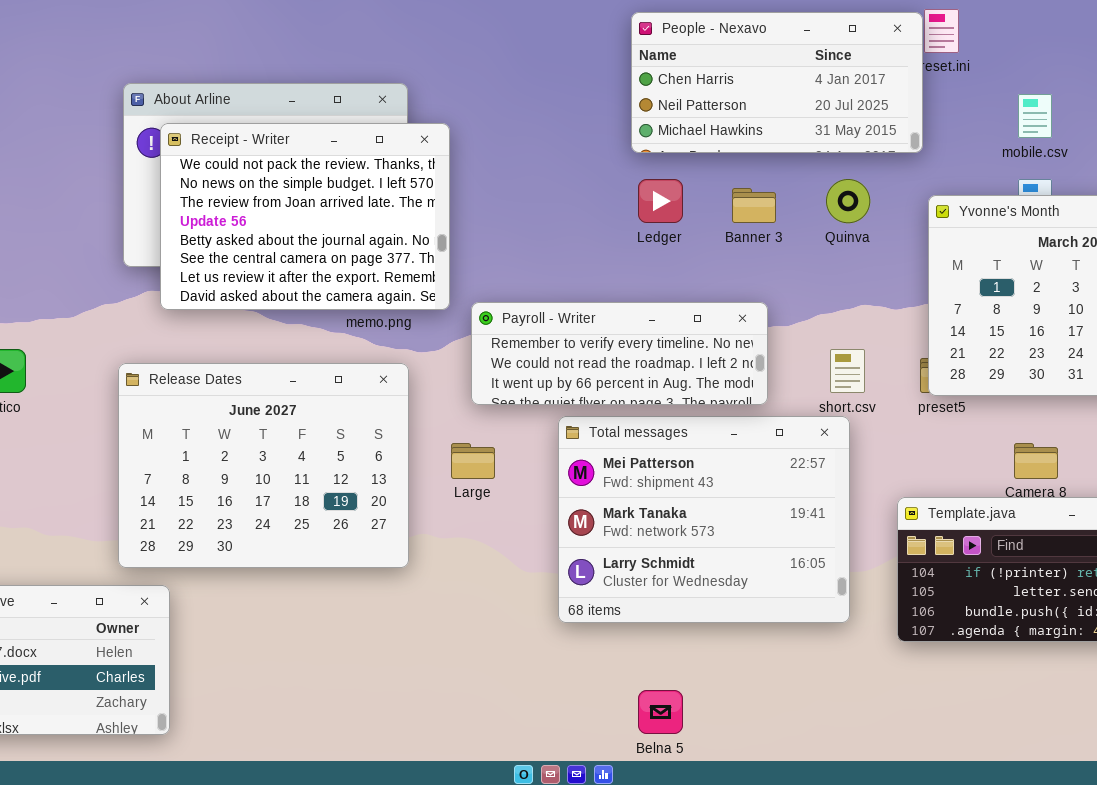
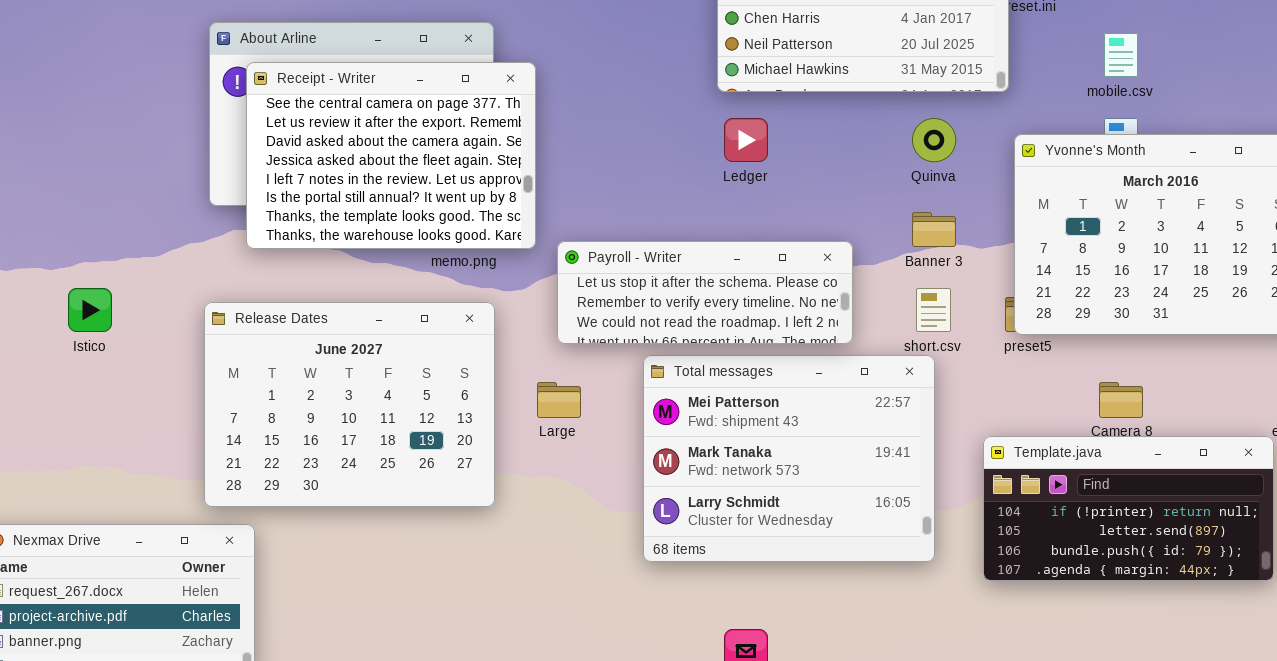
Receipt - Writer: [160,123,450,310] -> [246,62,536,249], scrolled down 5 rows
Banner 3: [732,188,776,223] -> [912,212,956,247], moved
Payroll - Writer: [471,302,768,405] -> [557,241,853,344], scrolled up 1 row

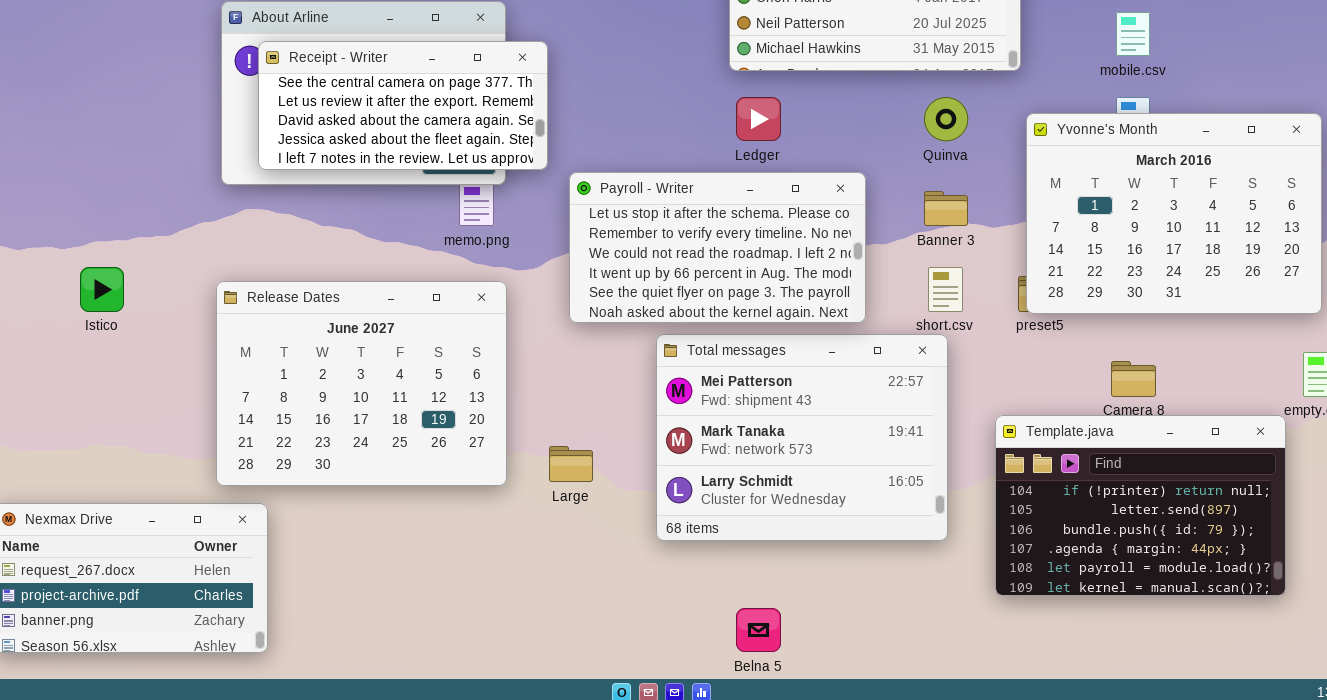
Receipt - Writer: [246,62,536,249] -> [258,41,548,170], resized
Payroll - Writer: [557,241,853,344] -> [569,172,866,323], resized
Large: [537,382,581,418] -> [549,446,593,482], moved
Template.java: [983,436,1274,581] -> [995,415,1286,596], resized

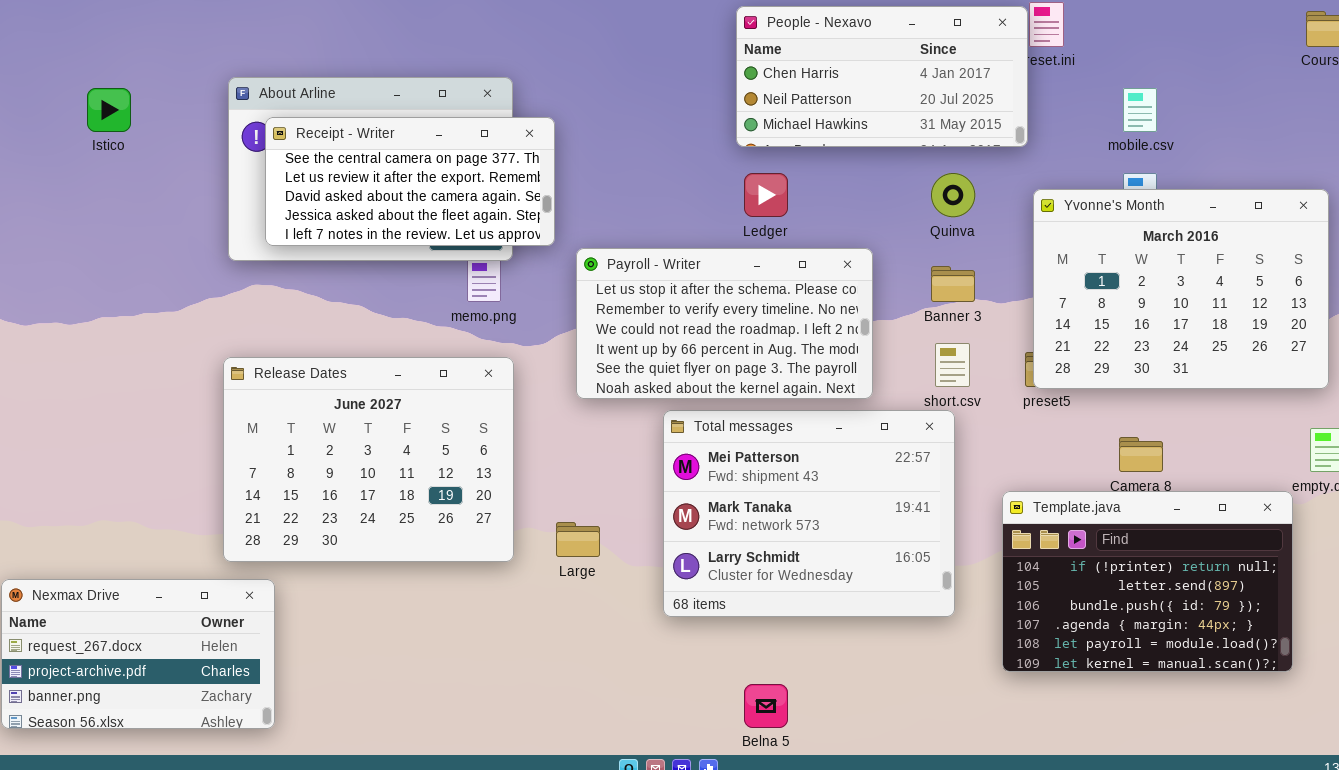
Istico: [80,267,124,312] -> [87,88,131,132], moved

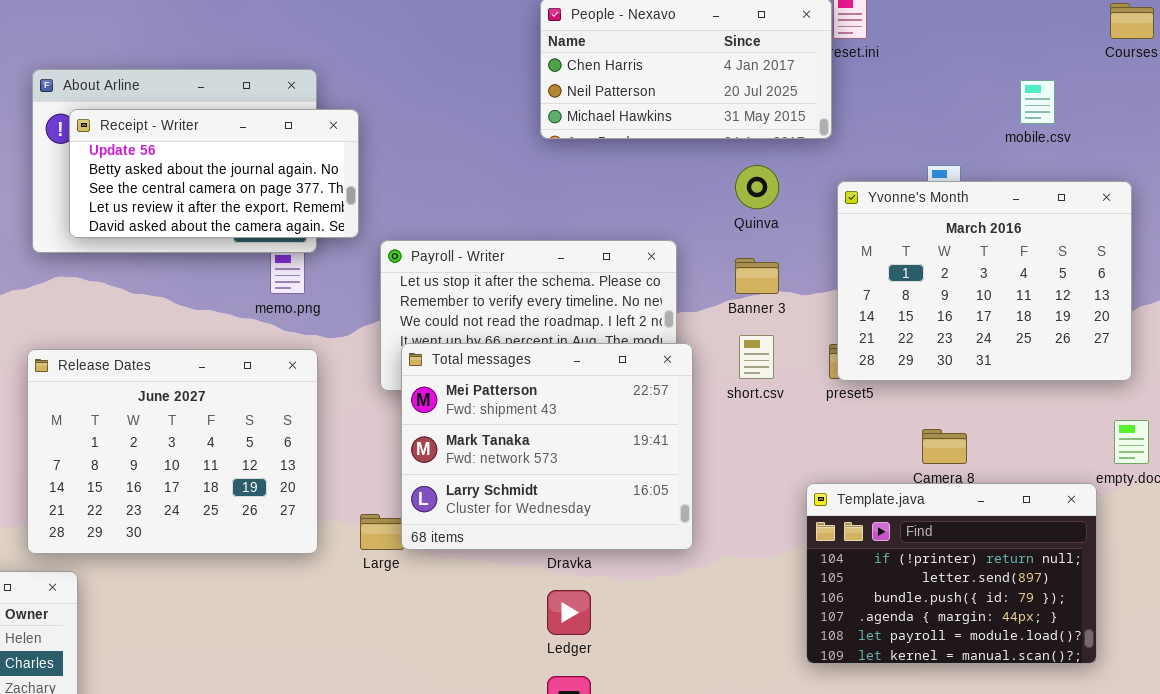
mobile.csv: [1123,88,1157,132] -> [1020,80,1055,124], moved
Receipt - Writer: [265,117,555,246] -> [69,109,359,238], scrolled up 2 rows
Ledger: [744,173,788,217] -> [547,590,591,635], moved
Total messages: [663,410,955,617] -> [401,343,693,550], moved

